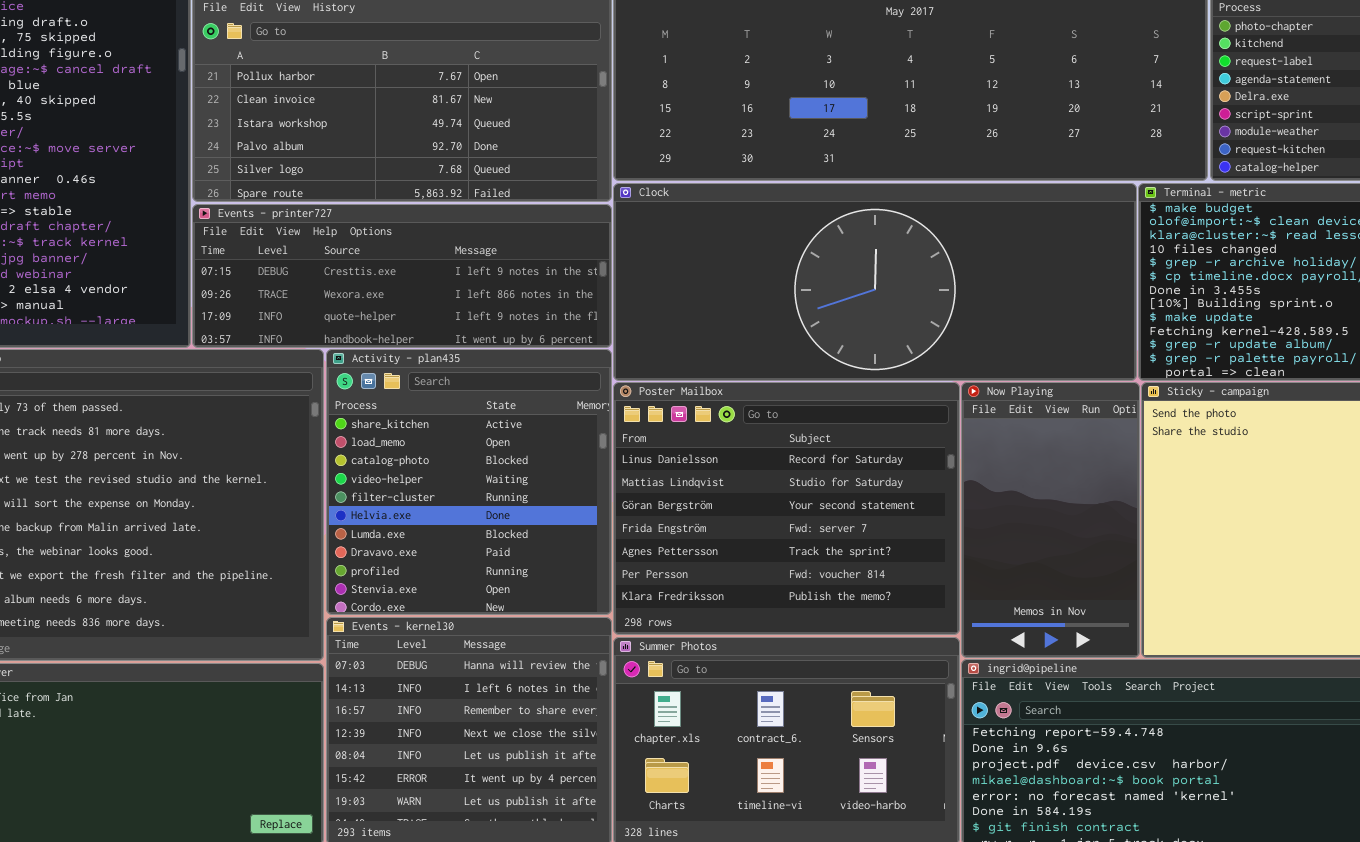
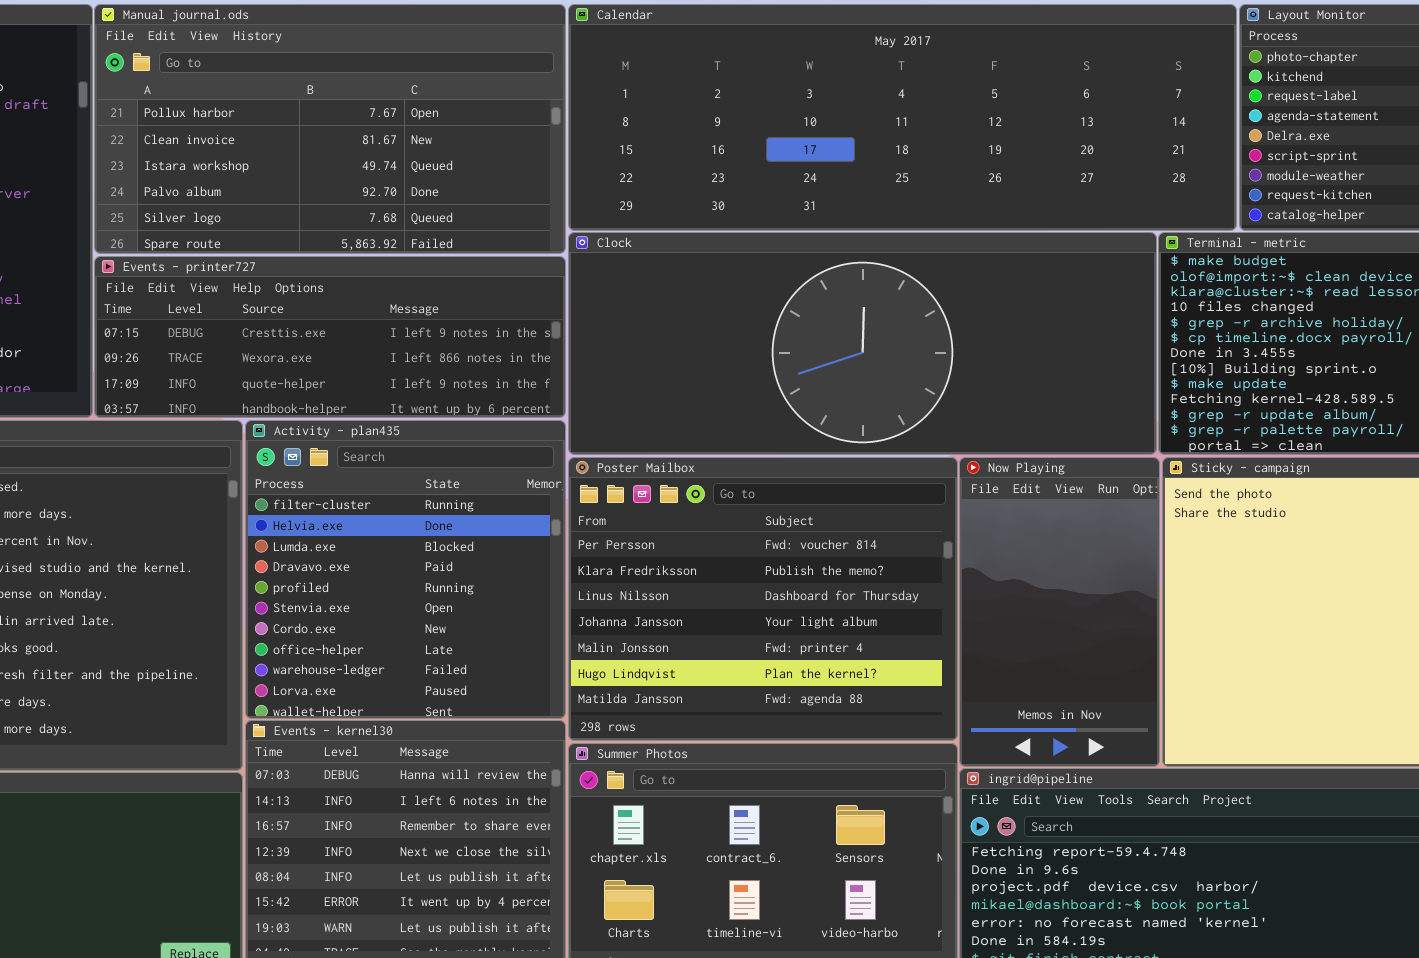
Activity - plan435: [326,349,612,615] -> [245,420,566,719], scrolled down 4 rows
Poster Mailbox: [613,382,960,635] -> [568,457,958,741], scrolled down 5 rows

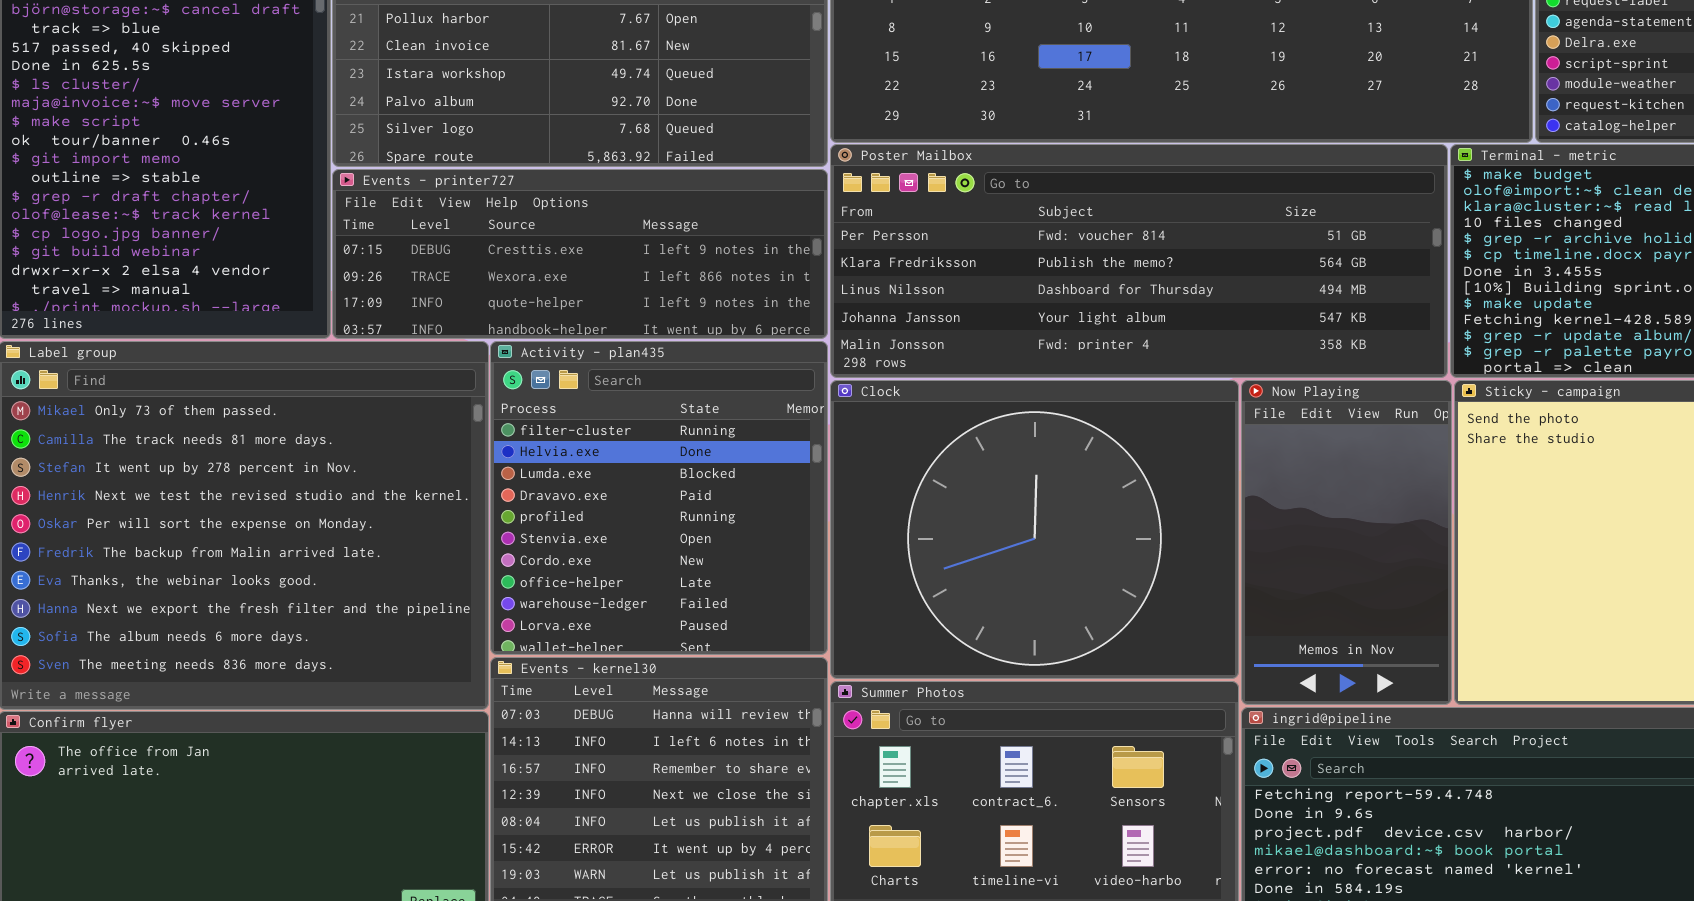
Clock: [568,232,1157,455] -> [830,380,1239,679], moved, resized
Poster Mailbox: [568,457,958,741] -> [830,144,1448,378], moved, resized

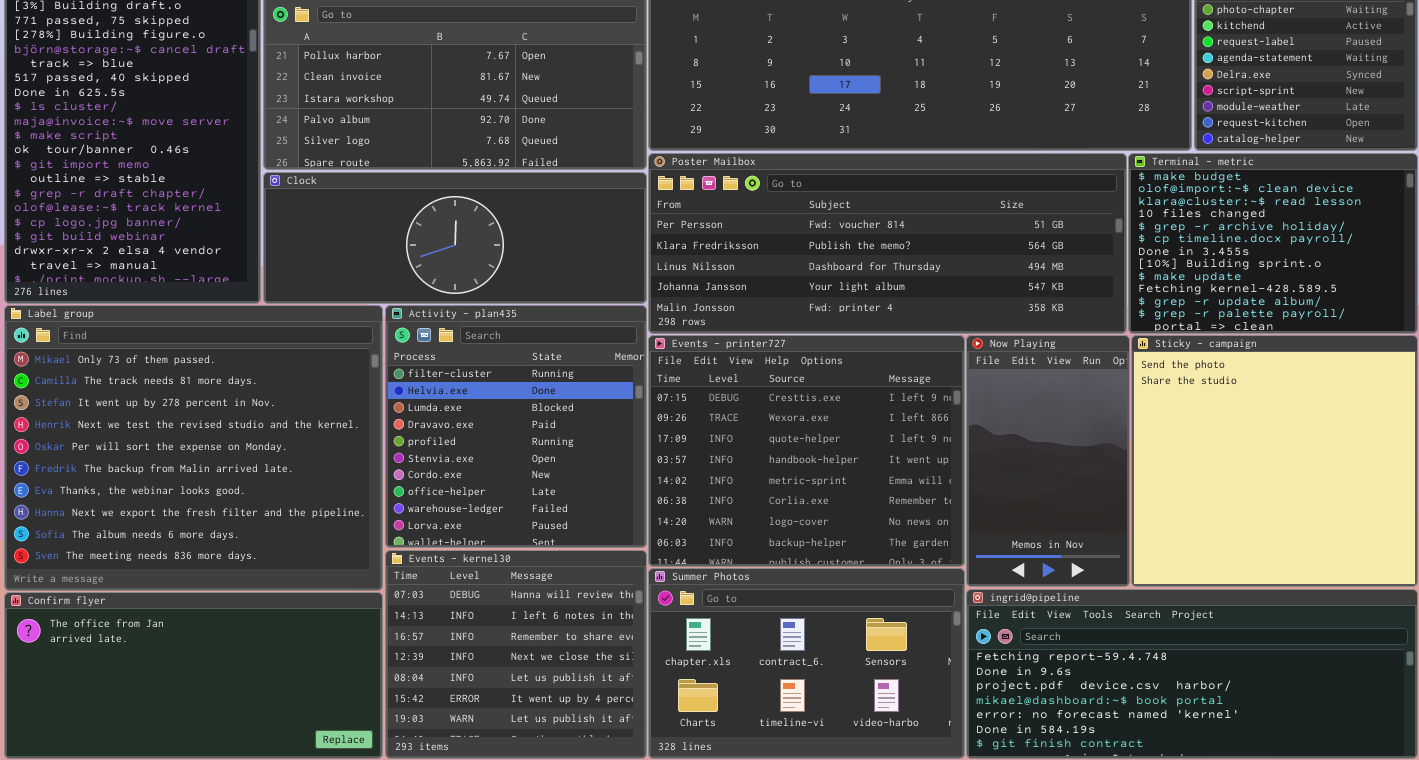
Events - printer727: [332,169,828,339] -> [648,335,965,567], moved, resized
Clock: [830,380,1239,679] -> [263,172,647,304], moved, resized

